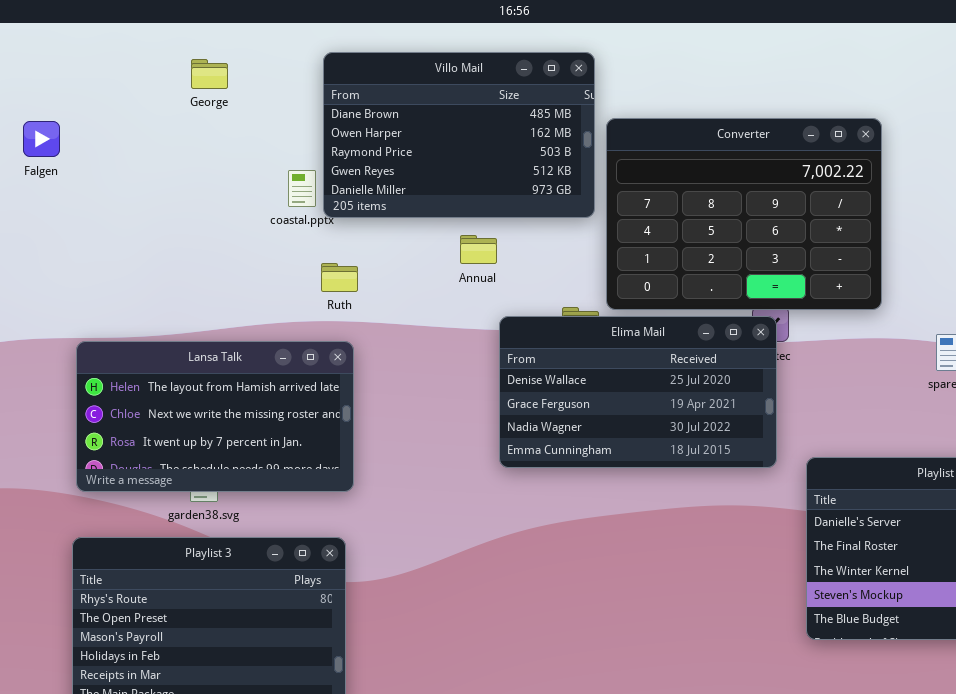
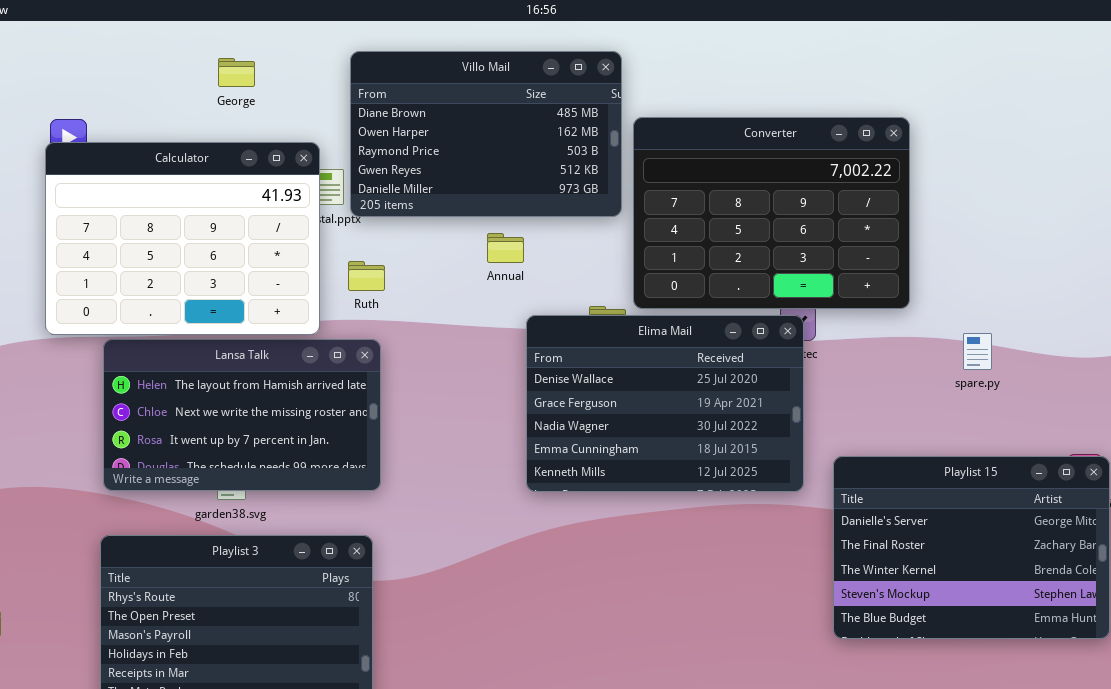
Calculator: none -> [45,142,320,335], opened
Elima Mail: [499,316,777,468] -> [526,315,804,492], resized

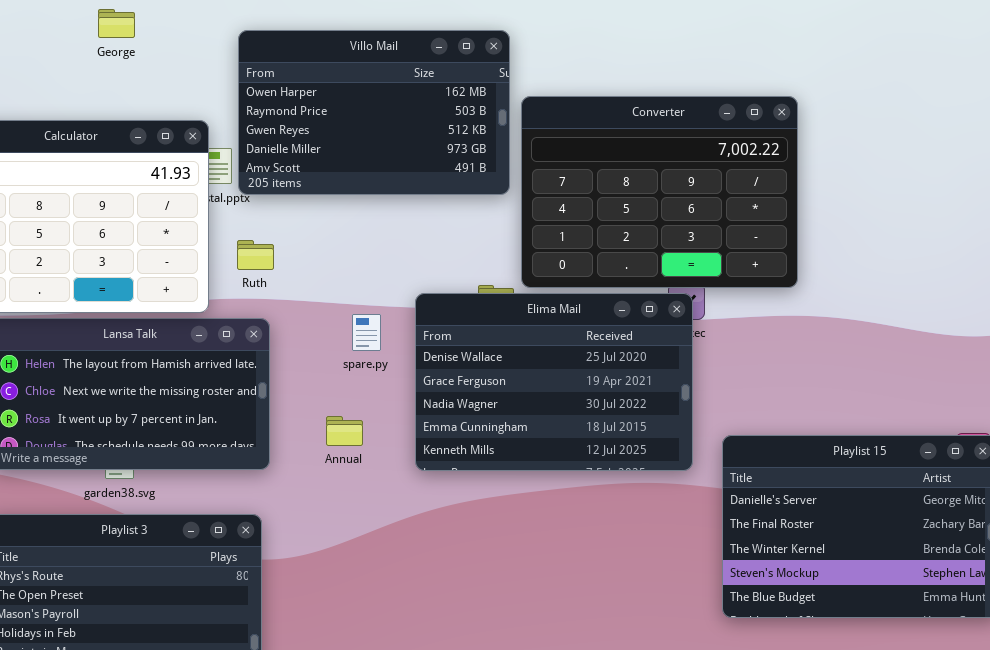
Villo Mail: [350,51,622,217] -> [238,30,510,195], scrolled down 1 row
George: [218,58,255,87] -> [98,9,135,38], moved
Annual: [487,233,524,263] -> [326,416,363,446], moved
spare.py: [963,333,992,370] -> [352,314,381,351], moved

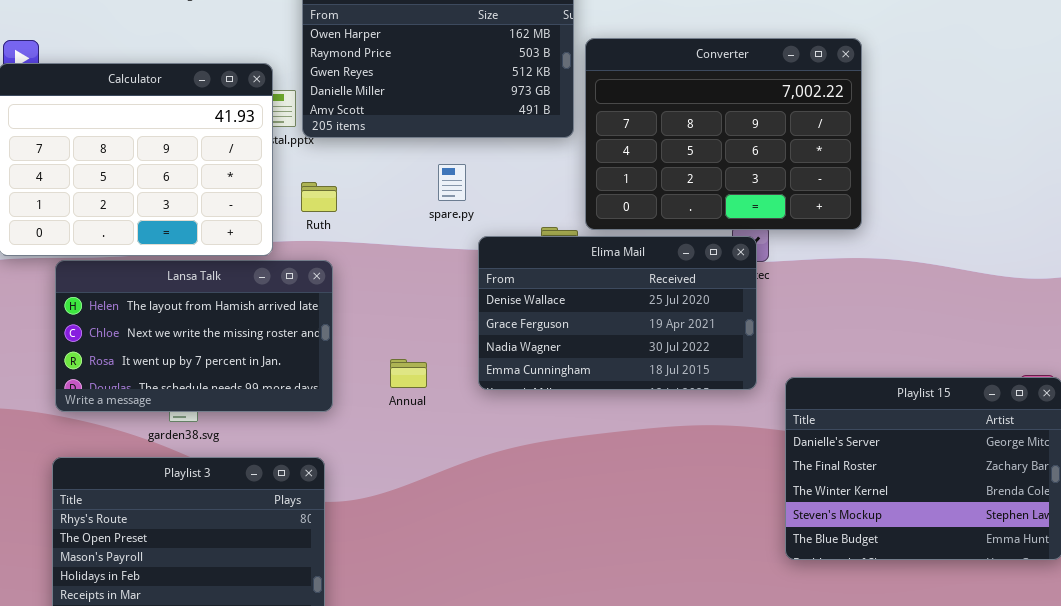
Elima Mail: [415,293,693,471] -> [478,236,757,390], resized
spare.py: [352,314,381,351] -> [438,164,466,201], moved

